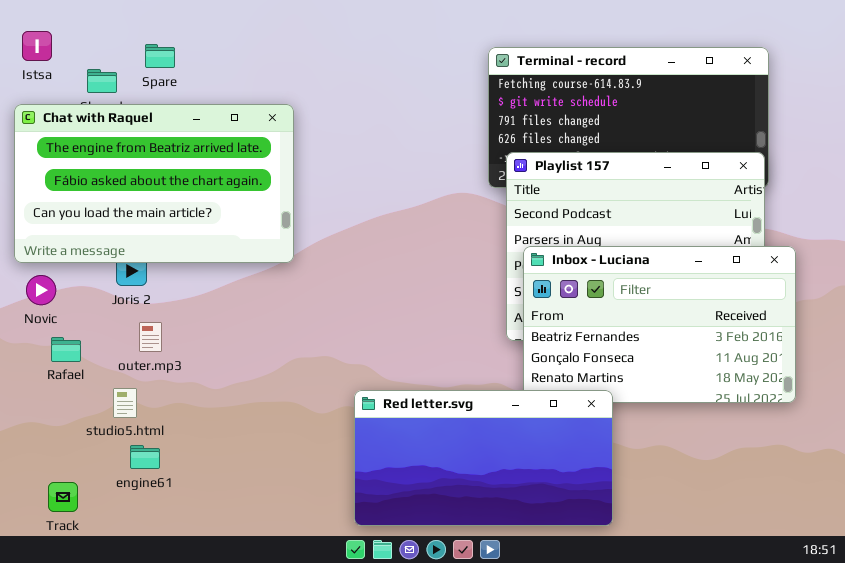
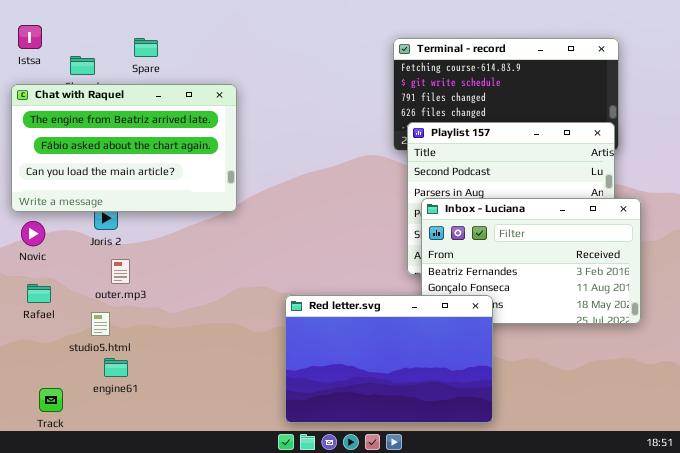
Spare: [145,44,175,68] -> [134,38,158,57], moved
Rafael: [51,337,81,362] -> [27,284,51,303], moved
Red letter.svg: [354,390,613,526] -> [285,295,493,423], resized

